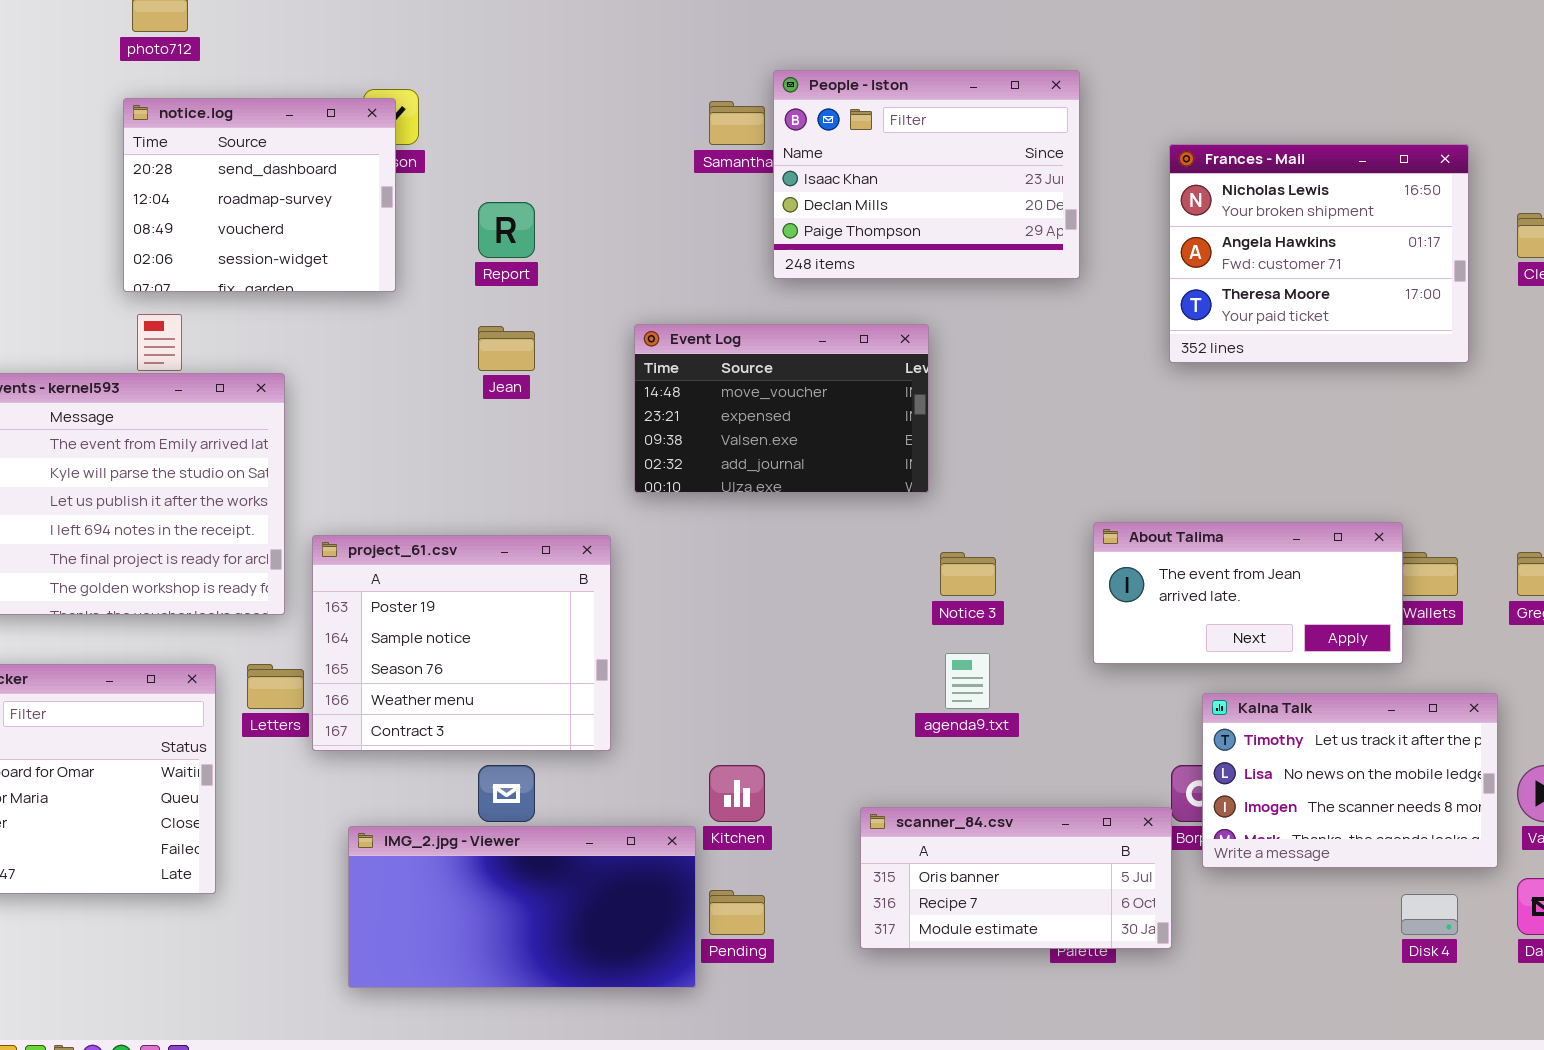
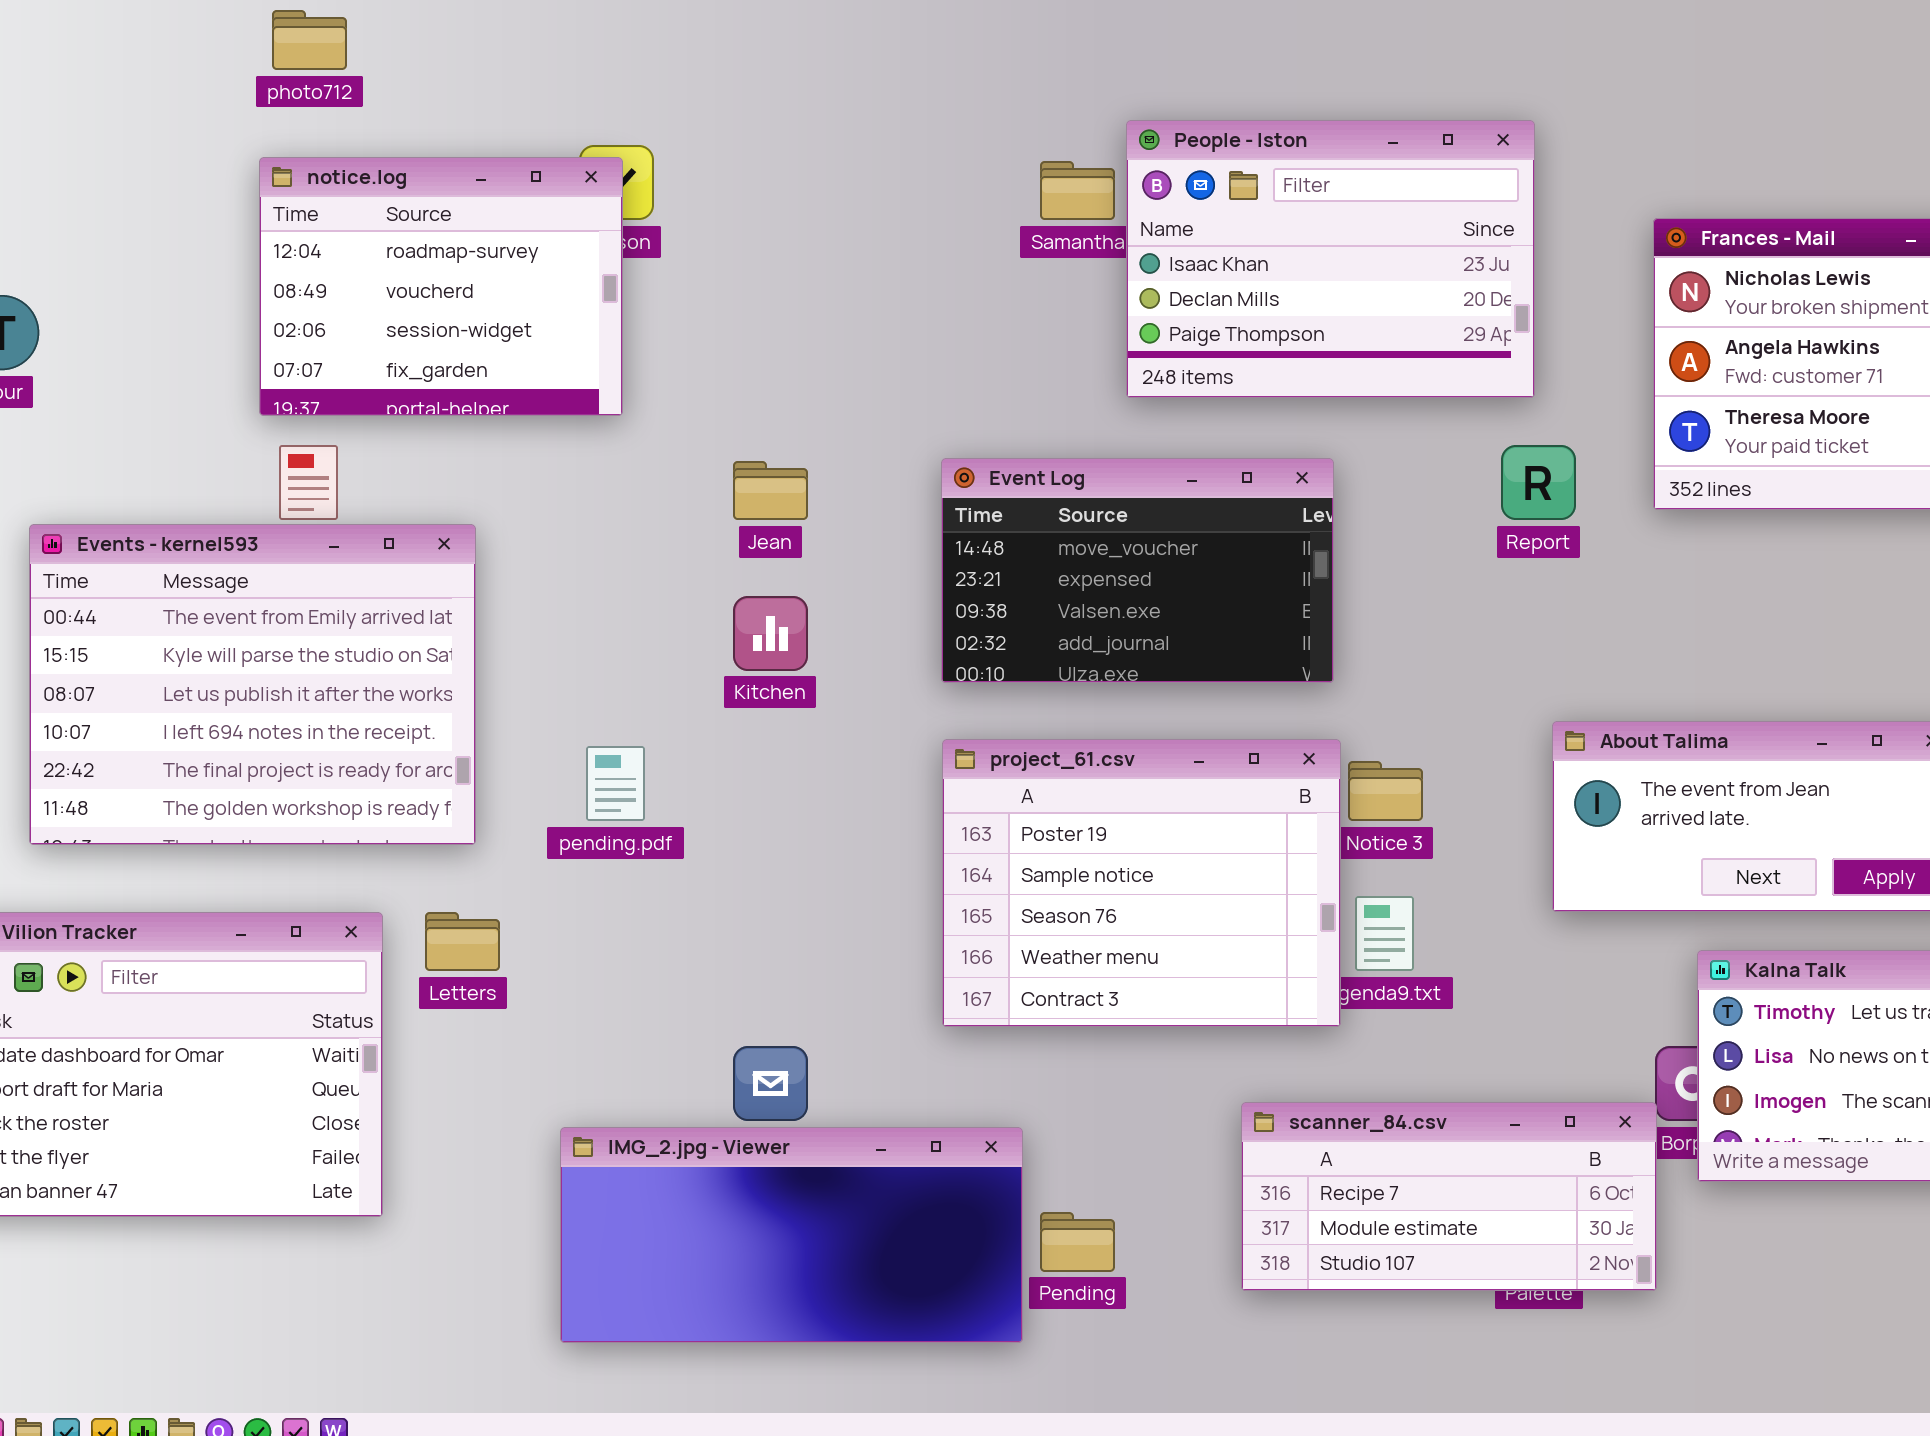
notice.log: [123,98,396,292] -> [259,157,623,416], scrolled down 1 row
Report: [478,202,535,258] -> [1501,445,1576,520], moved
project_61.csv: [312,535,611,751] -> [942,739,1341,1027], moved
Kitchen: [709,765,765,822] -> [733,596,808,671], moved
scanner_84.csv: [860,807,1172,949] -> [1241,1102,1657,1291], scrolled down 1 row

